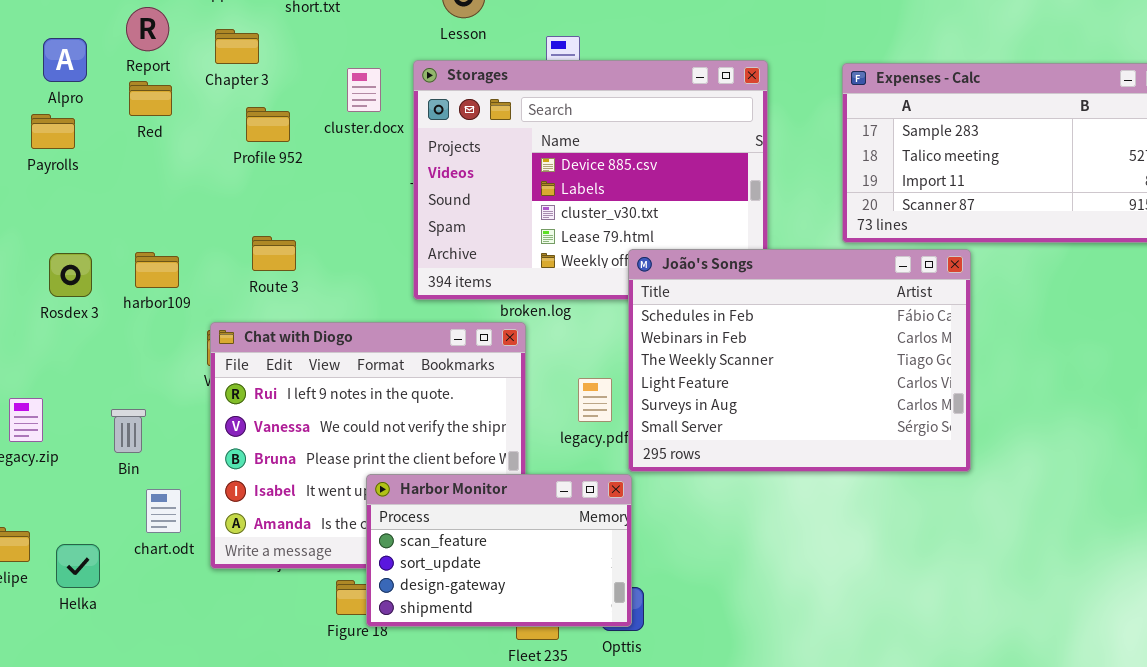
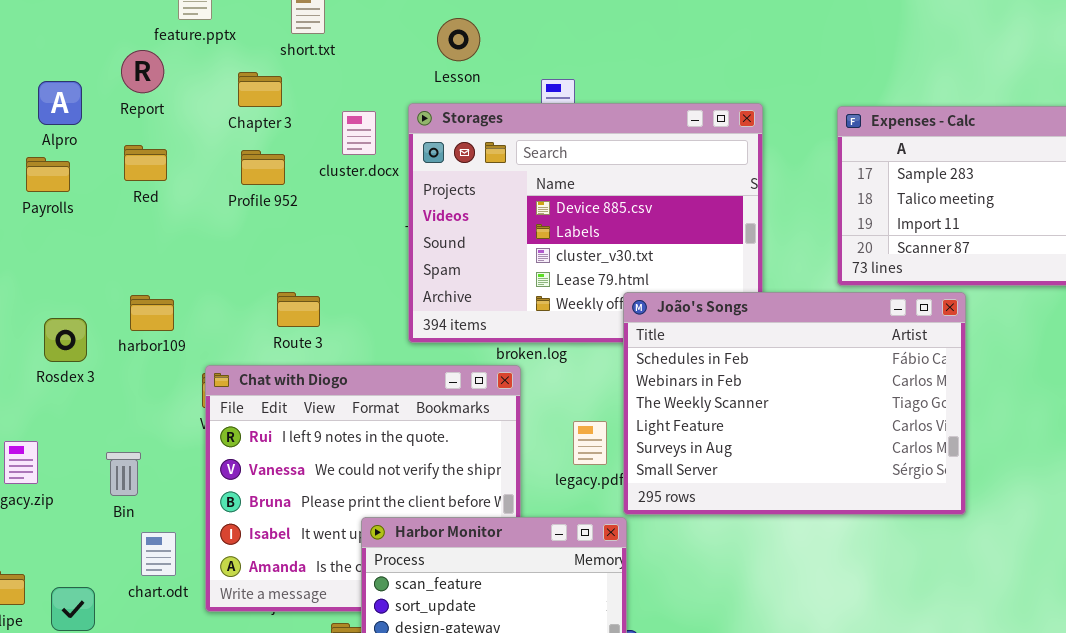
Chapter 3: [215,29,259,64] -> [238,72,282,107], moved
Red: [129,81,172,116] -> [124,145,167,181], moved
Route 3: [252,236,296,271] -> [277,292,320,327], moved
Rosdex 3: [49,253,92,297] -> [44,318,87,362], moved

